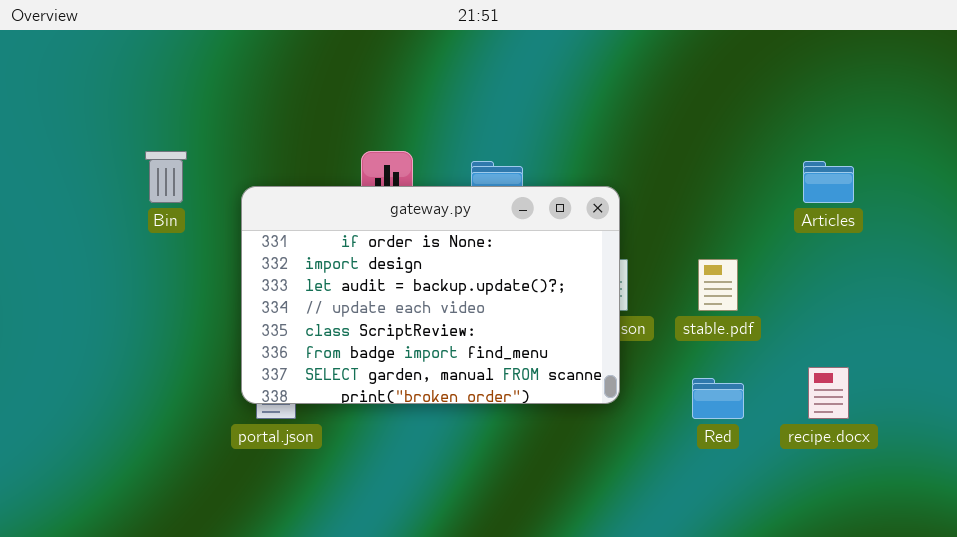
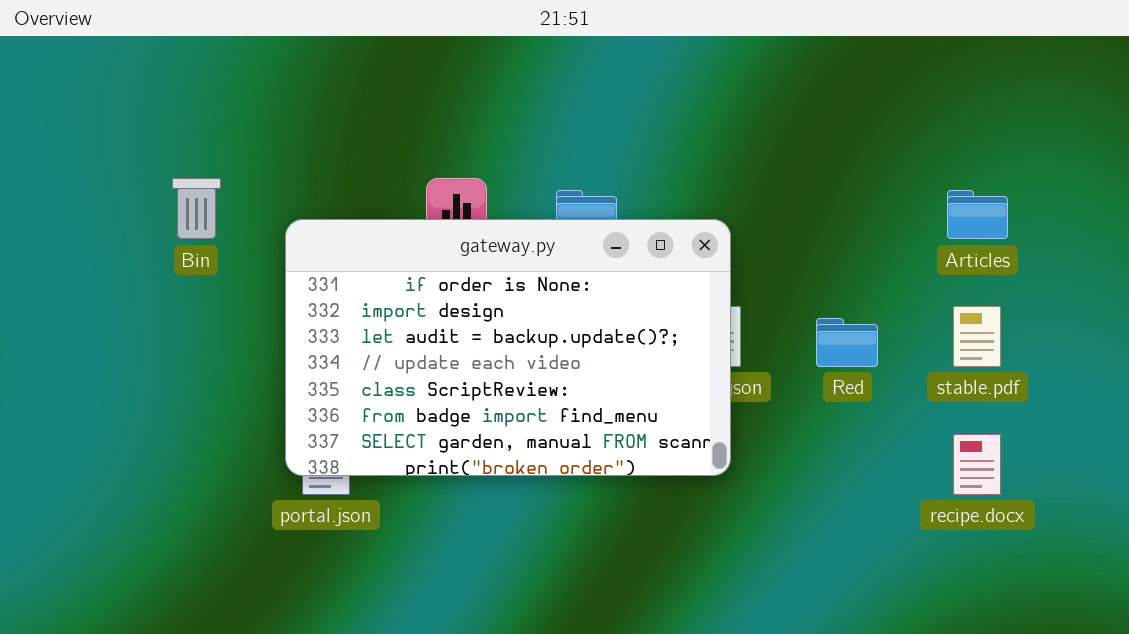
stable.pdf: [698,259,738,311] -> [953,306,1001,367], moved
Red: [692,378,744,419] -> [816,318,878,367], moved

